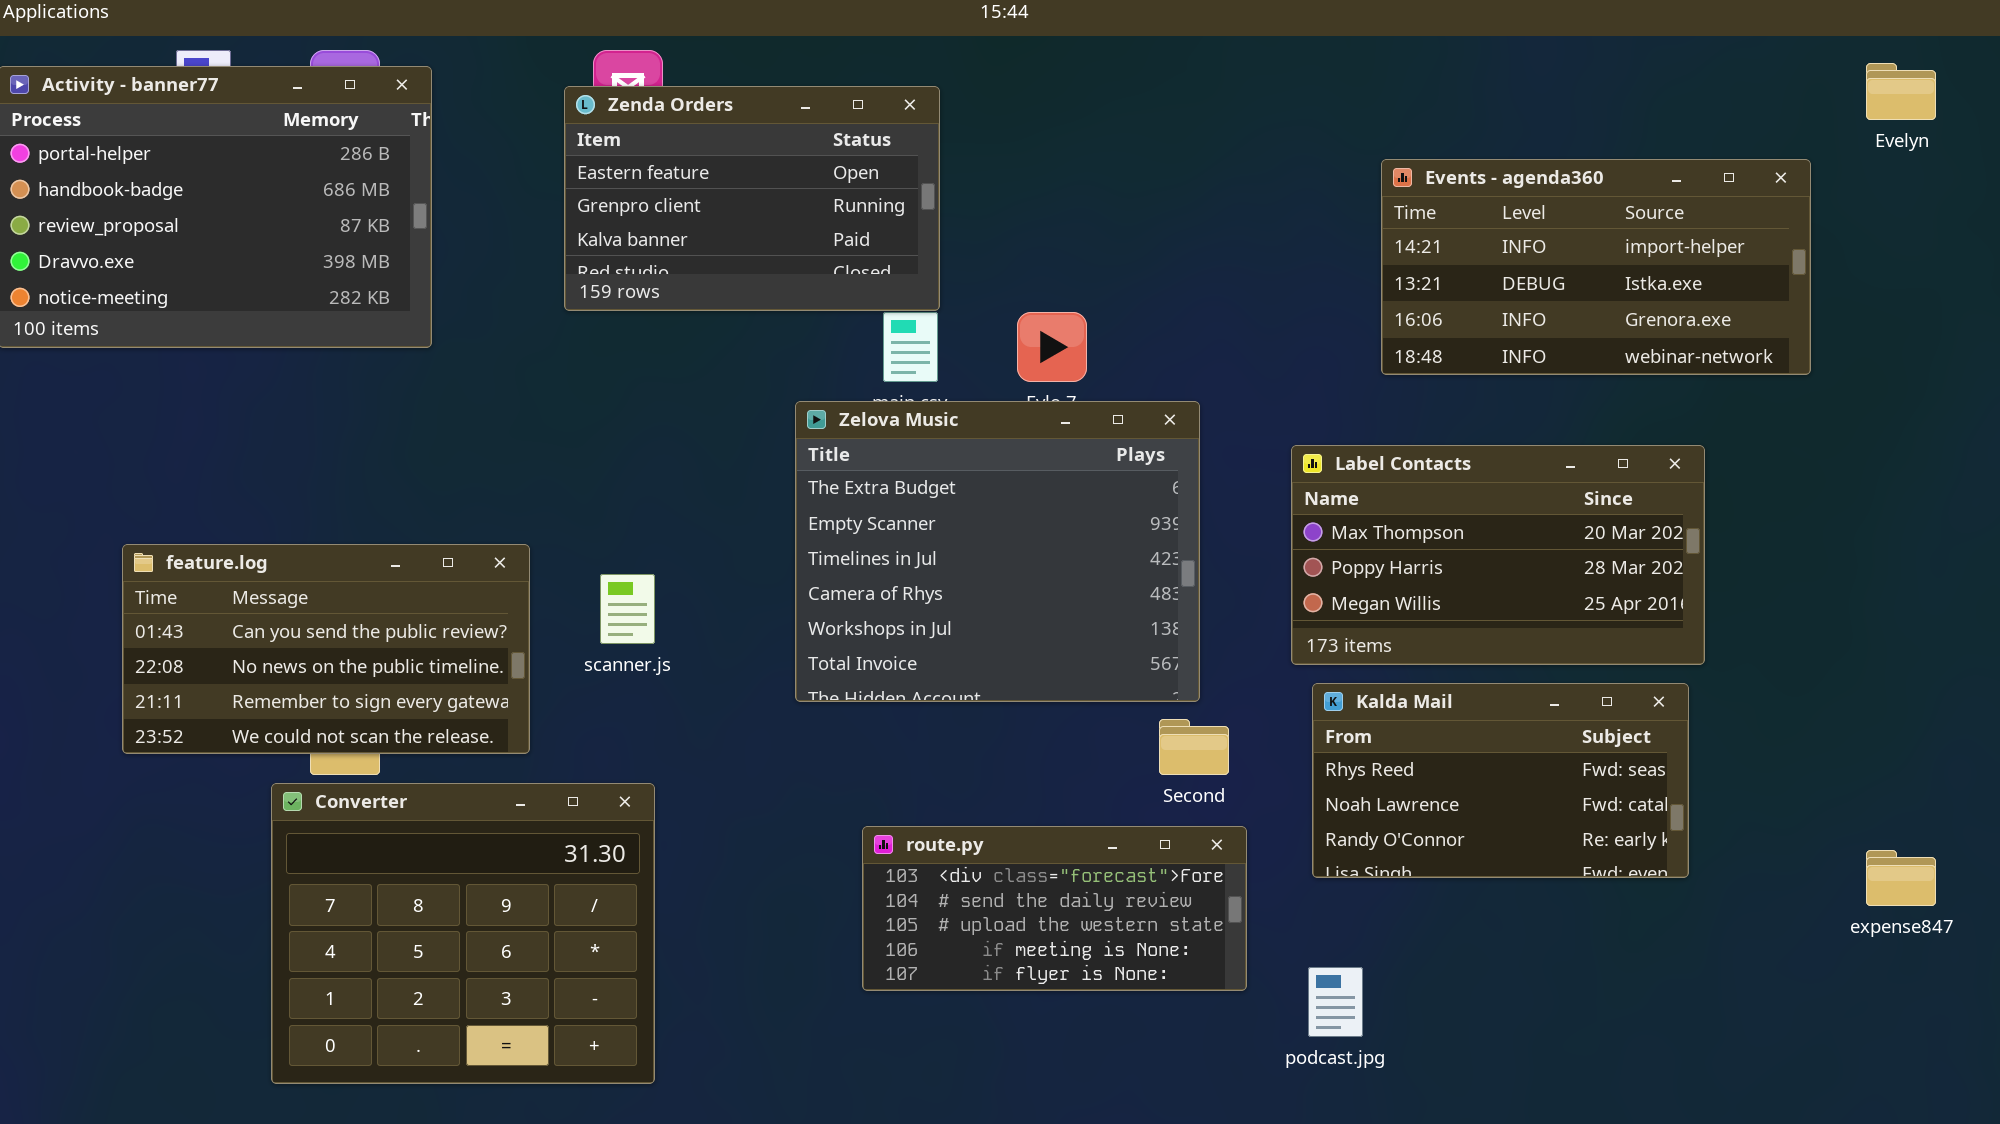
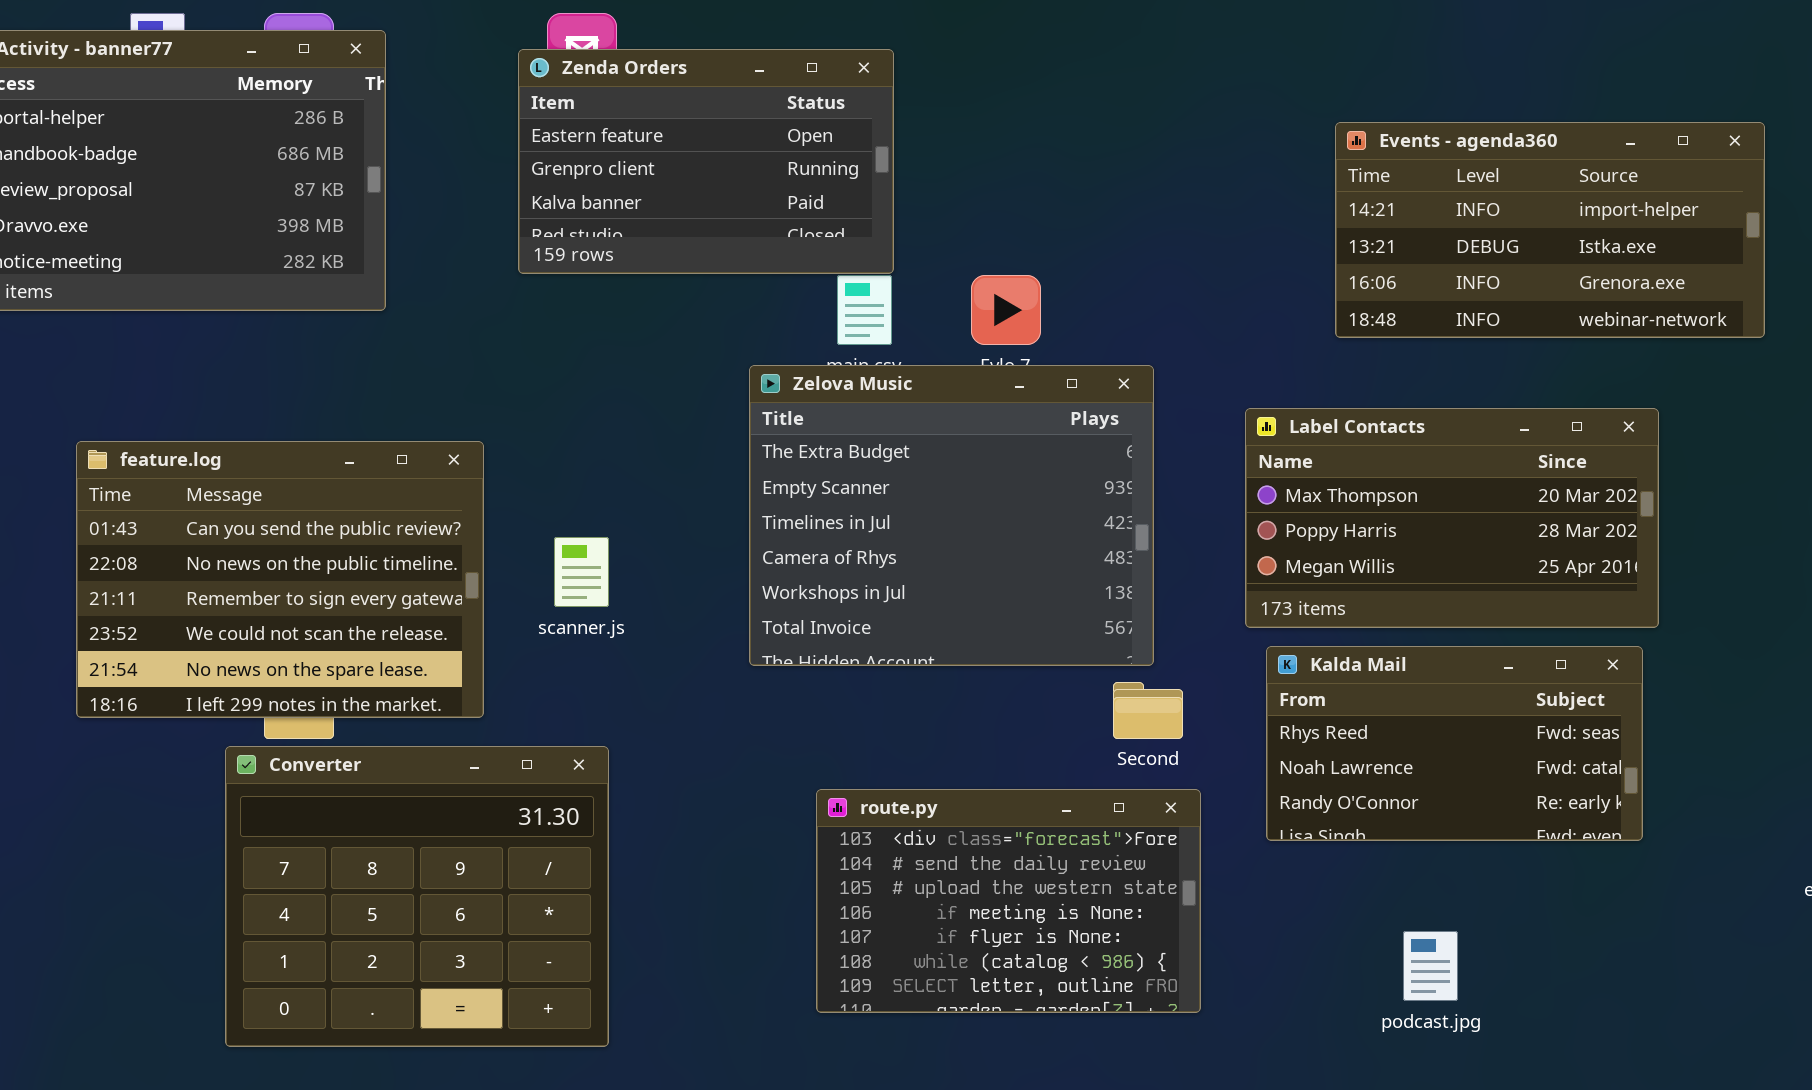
feature.log: [122,544,530,754] -> [76,441,484,718], resized
route.py: [862,826,1247,991] -> [816,789,1201,1013], resized
podcast.jpg: [1308,967,1363,1037] -> [1403,931,1458,1001], moved

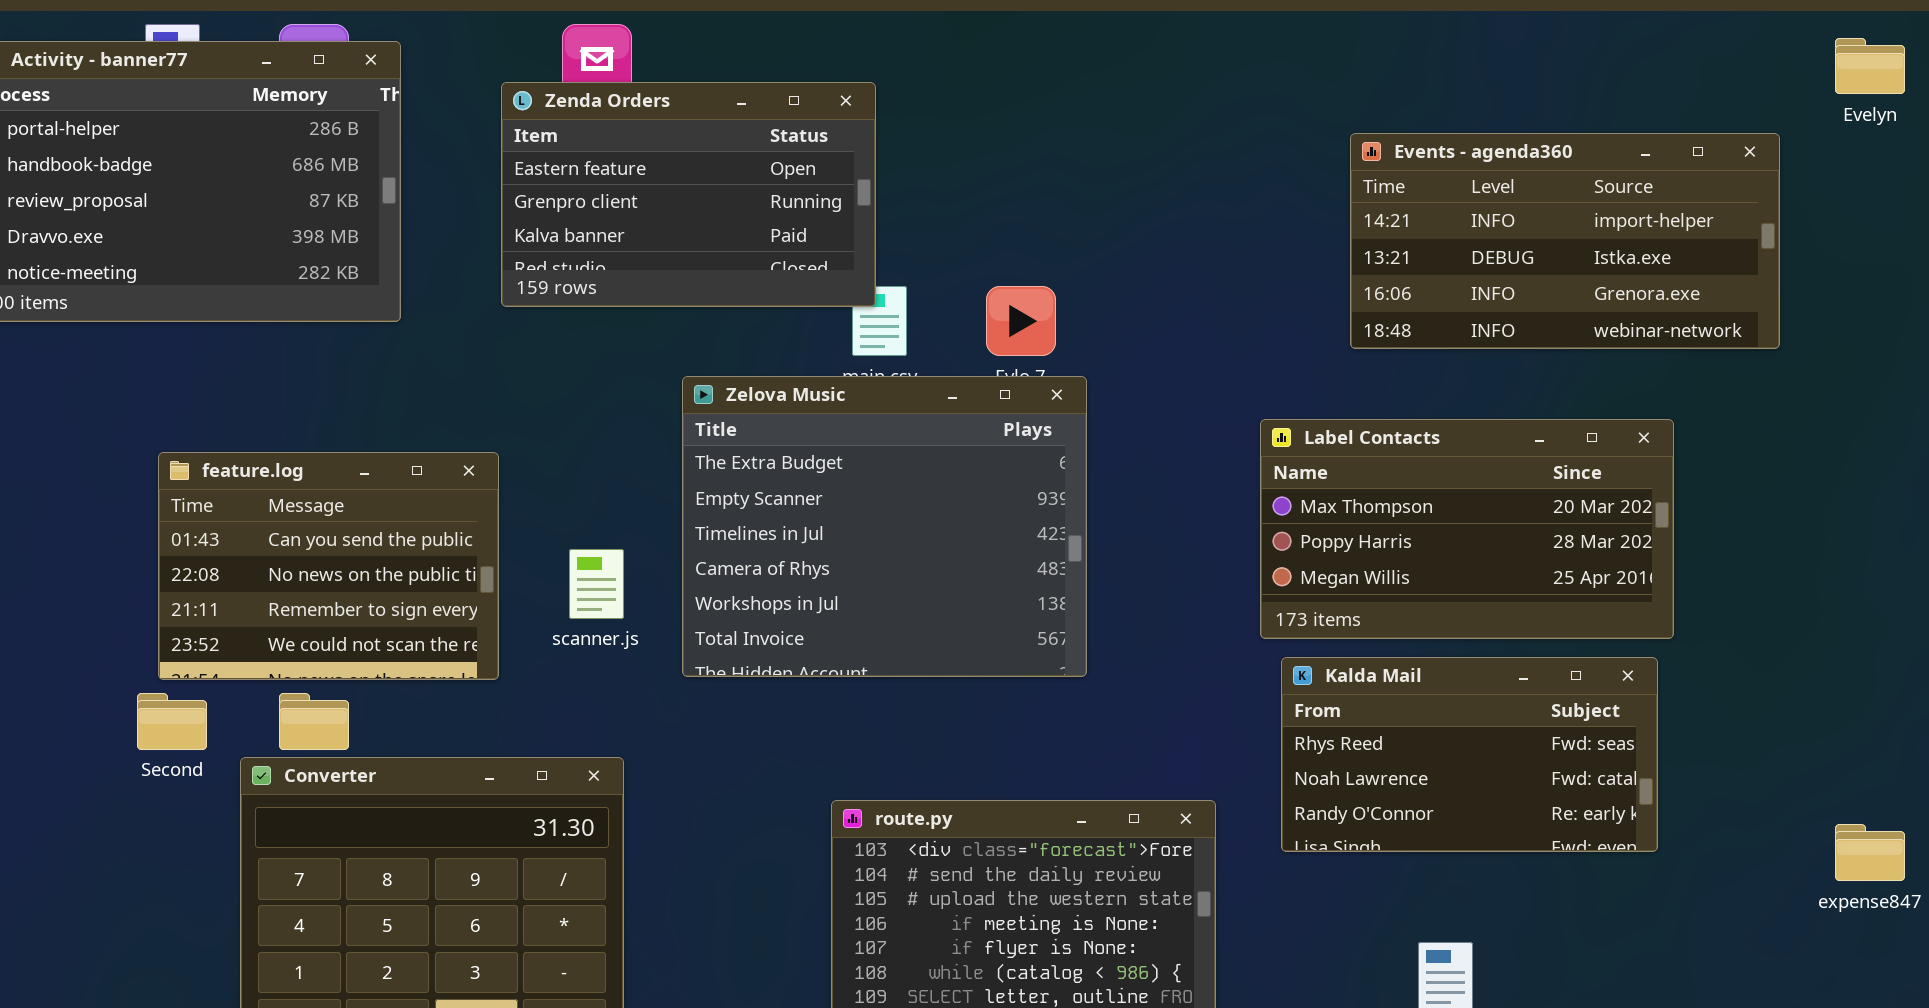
Zenda Orders: [518,49,894,274] -> [501,82,876,307], moved
Zelova Music: [749,365,1154,666] -> [682,376,1087,677], moved
feature.log: [76,441,484,718] -> [158,452,499,680], resized
Second: [1113,682,1183,739] -> [137,693,207,750], moved

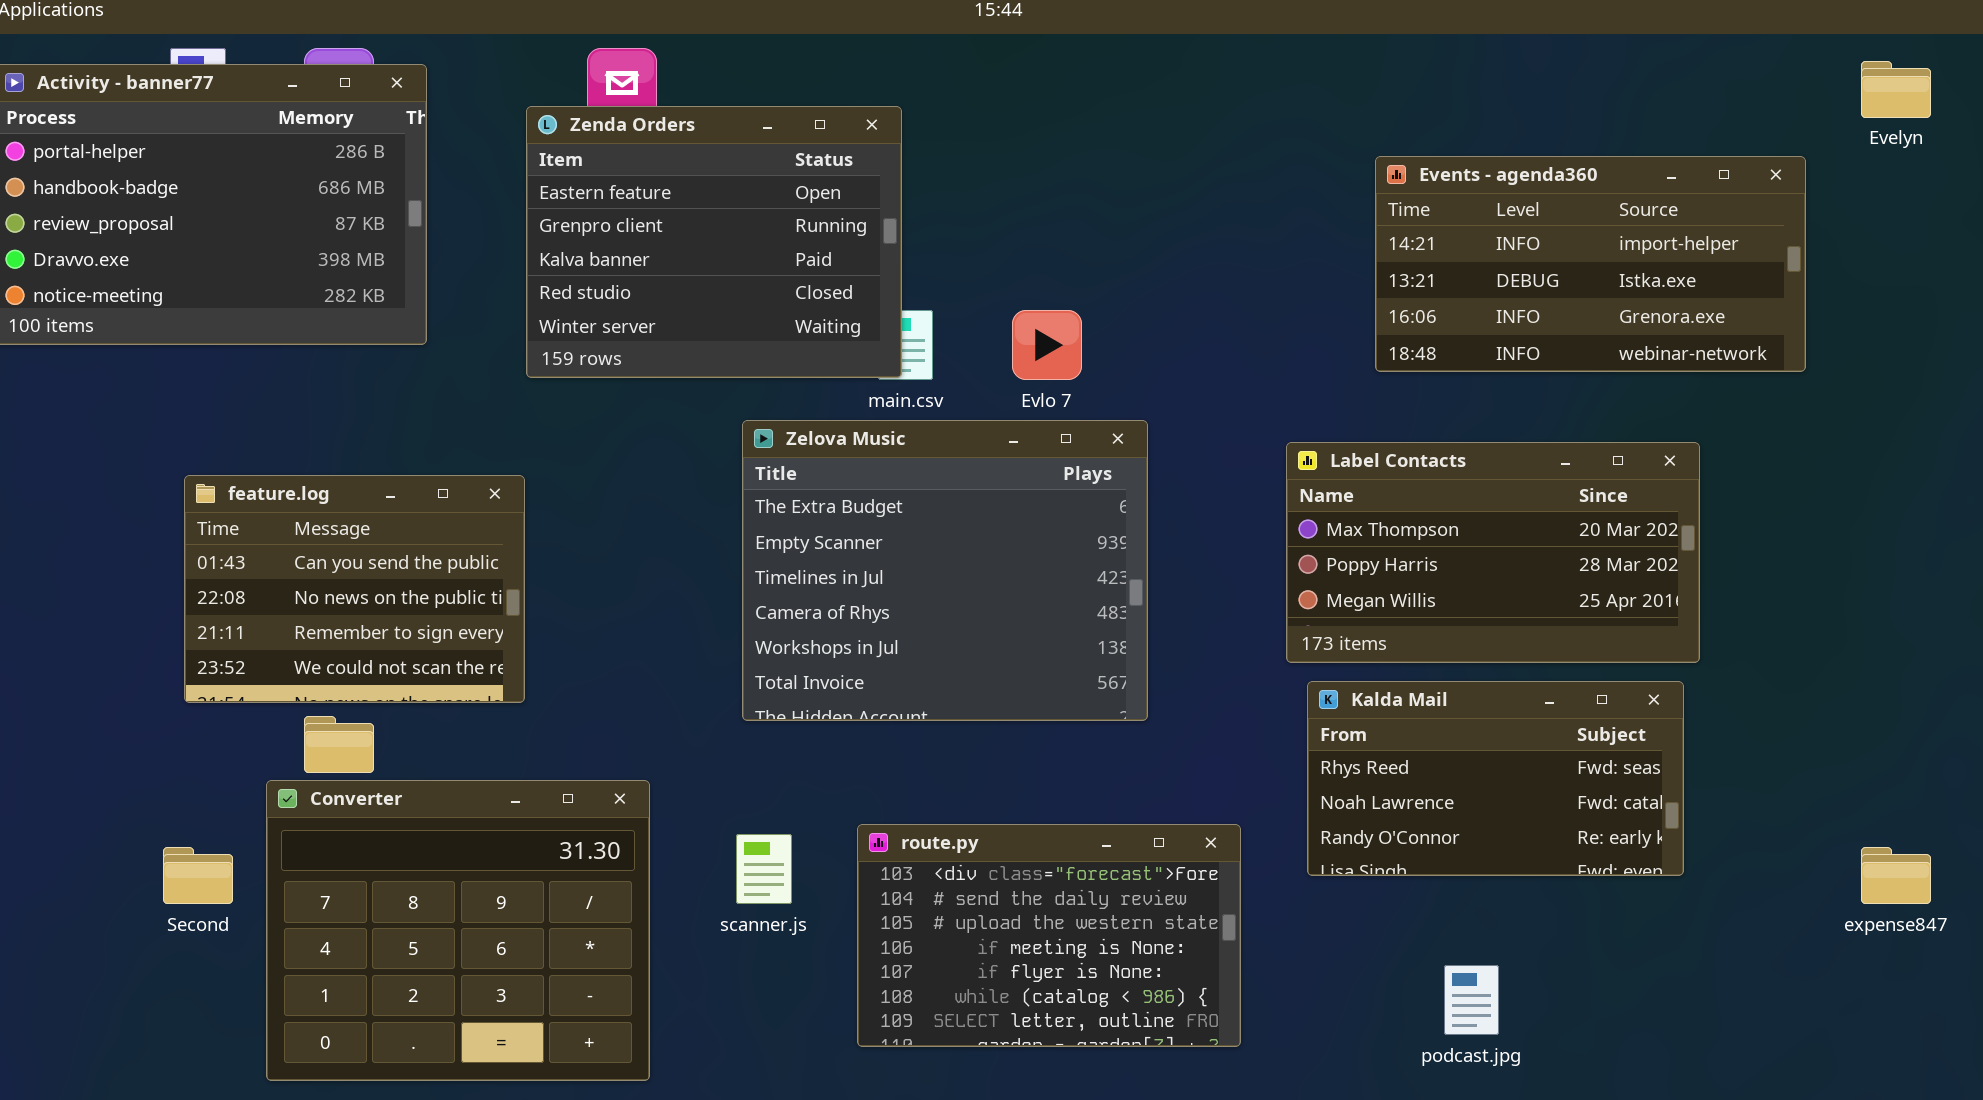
Zenda Orders: [501,82,876,307] -> [526,106,902,378], resized
Zelova Music: [682,376,1087,677] -> [742,420,1148,721], moved
scanner.js: [569,549,624,619] -> [736,834,792,904], moved
Second: [137,693,207,750] -> [163,847,233,904], moved

